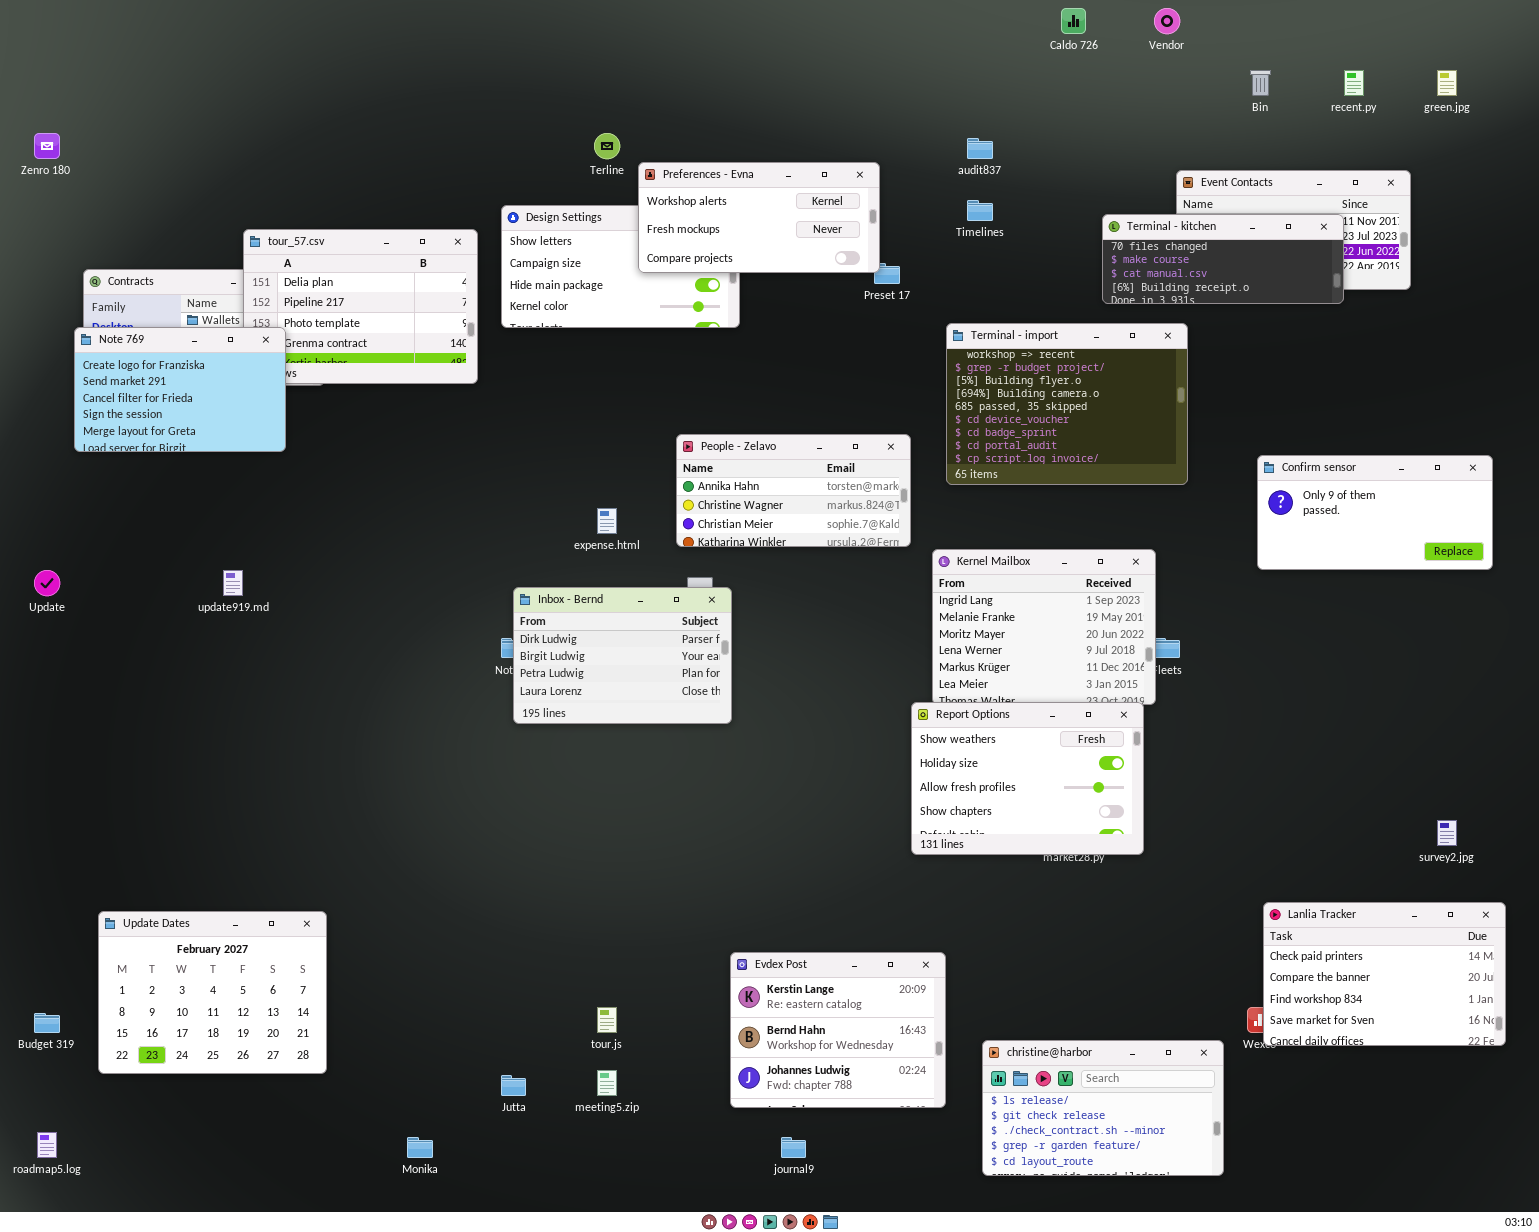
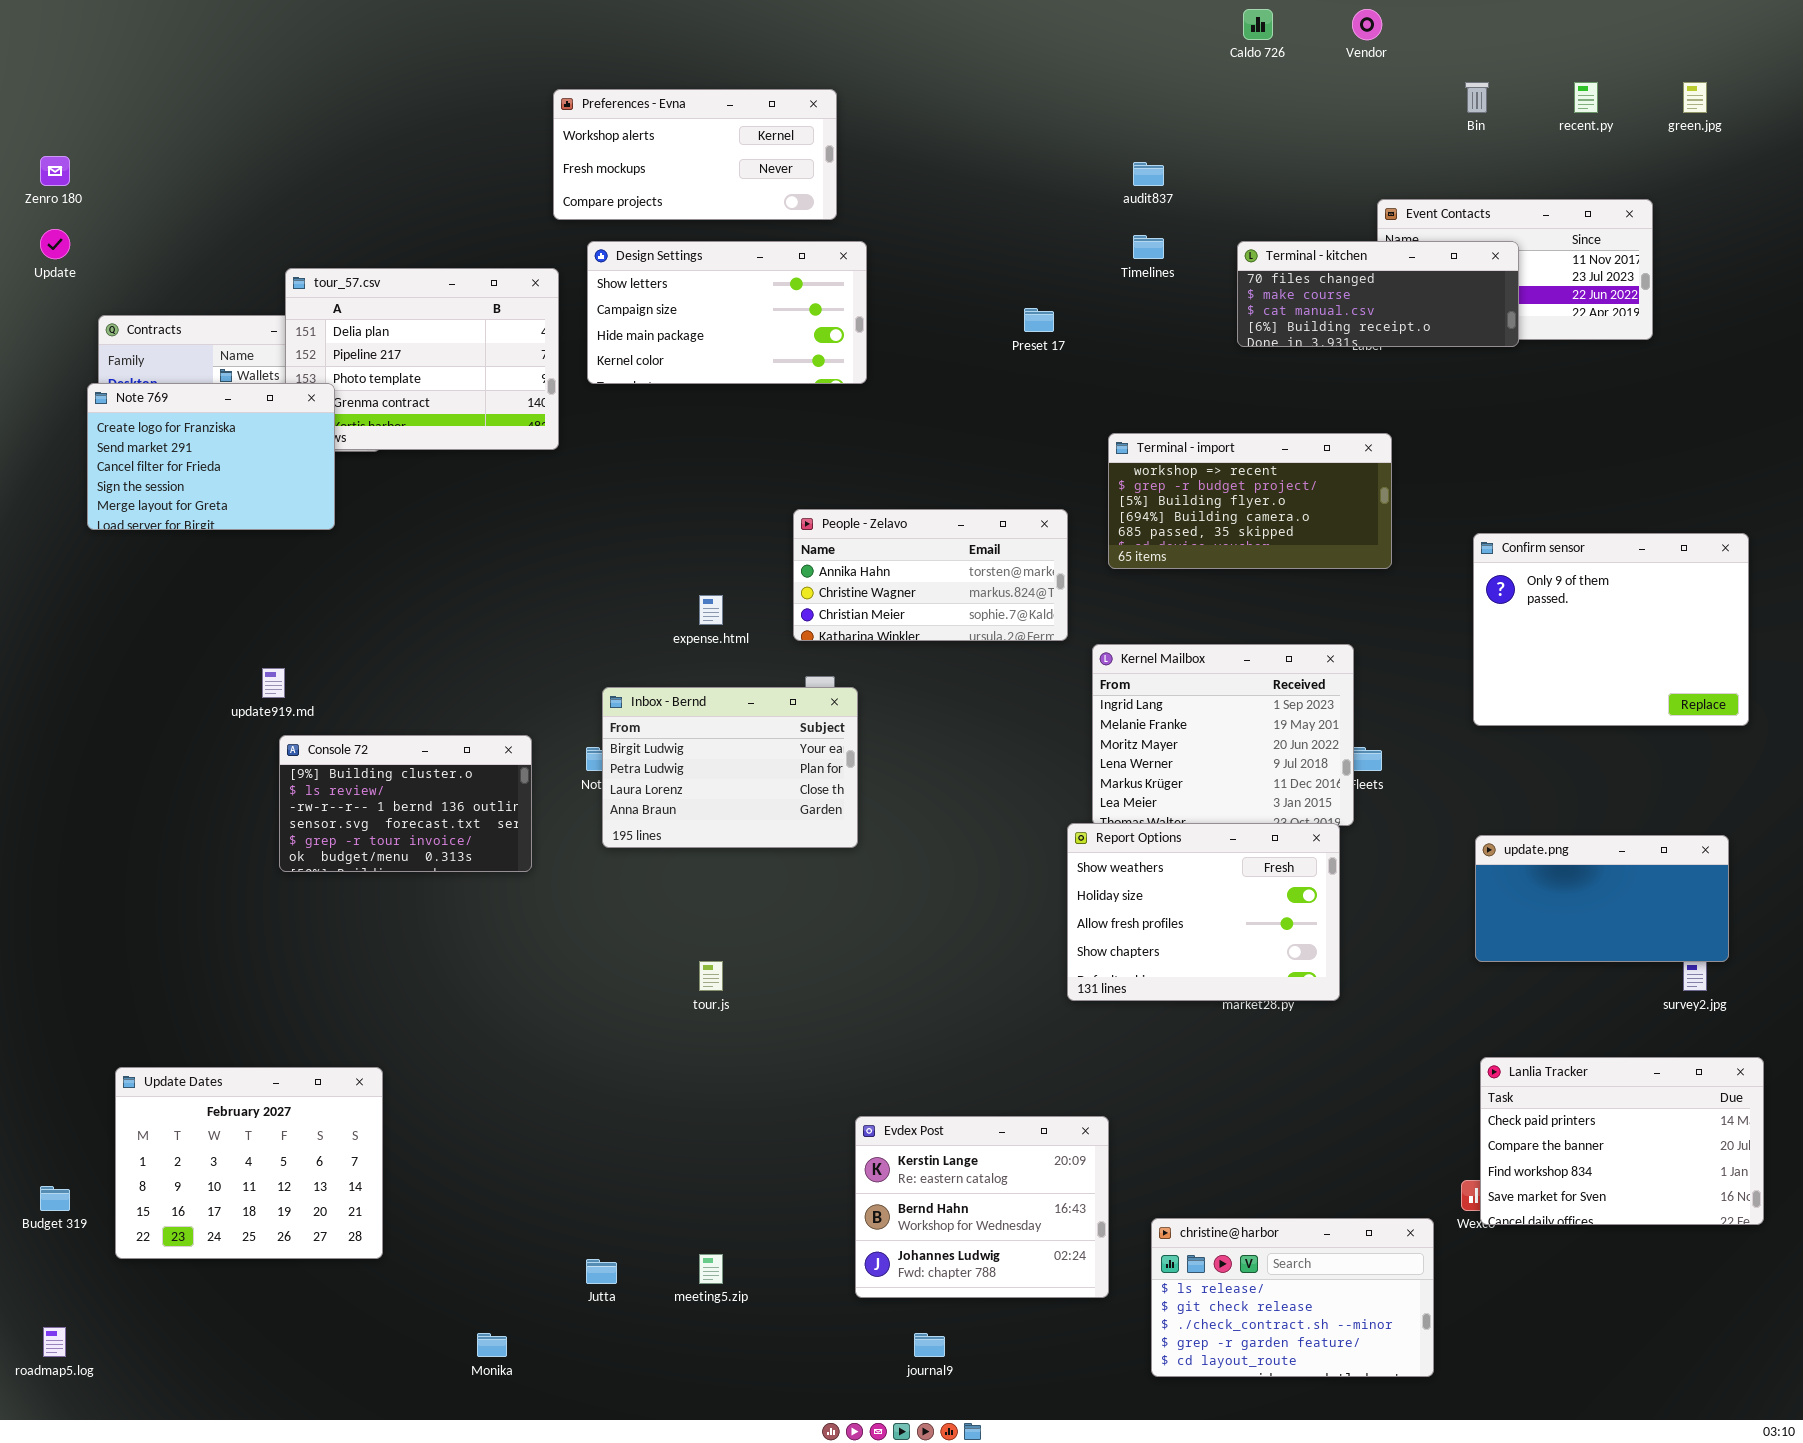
Preferences - Evna: [638,162,880,273] -> [553,89,837,220], moved
Terminal - kitchen: [1102,214,1344,304] -> [1237,241,1519,347], moved
Terminal - import: [946,323,1188,485] -> [1108,433,1392,569], resized
Confirm sensor: [1257,455,1493,570] -> [1473,533,1749,726], resized
Update: [34,570,60,596] -> [40,229,70,259], moved
Inbox - Bernd: [513,587,732,724] -> [602,687,858,848], scrolled down 1 row
Console 72: none -> [279,735,532,872], opened
update.png: none -> [1475,835,1729,962], opened
tour.js: [597,1007,617,1033] -> [699,961,723,991], moved

